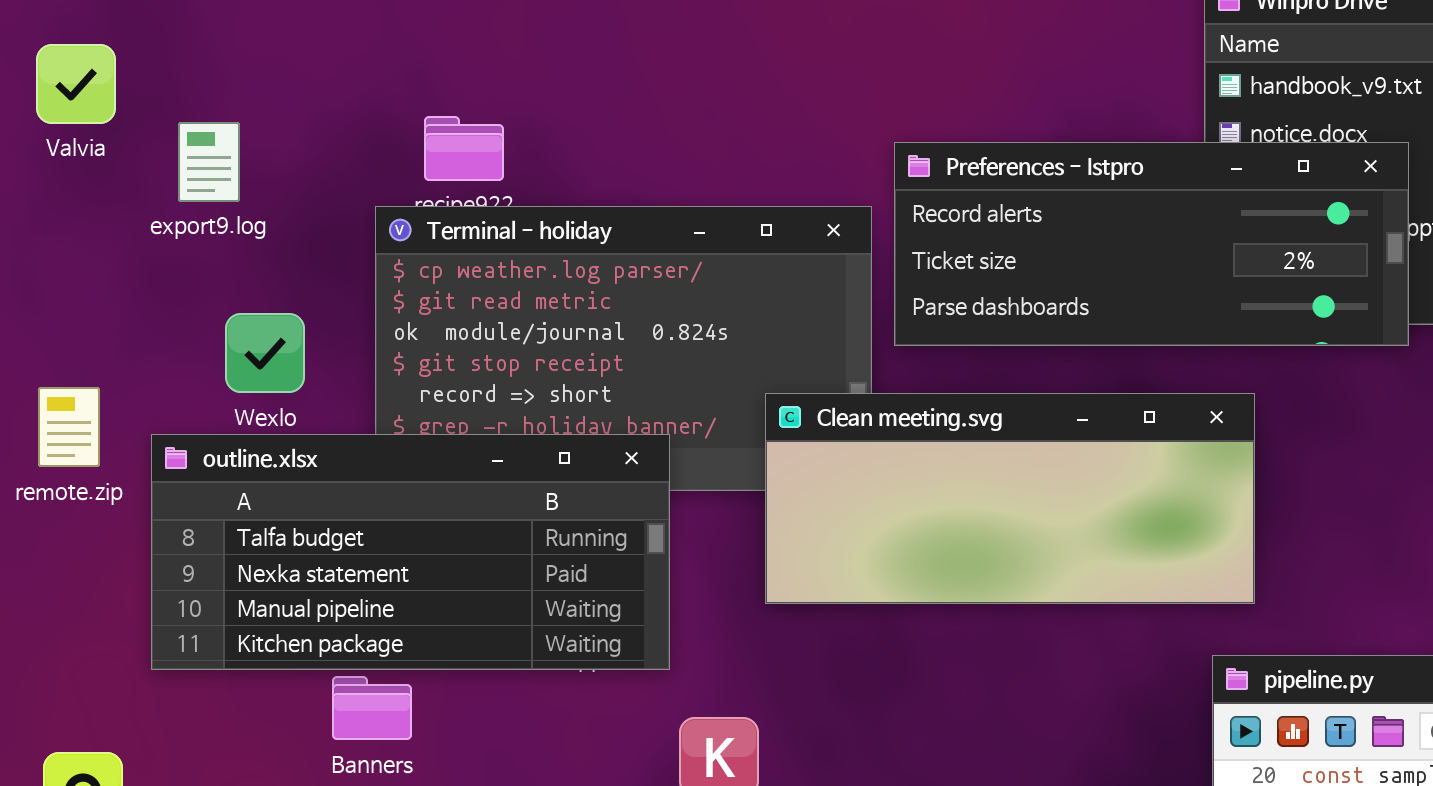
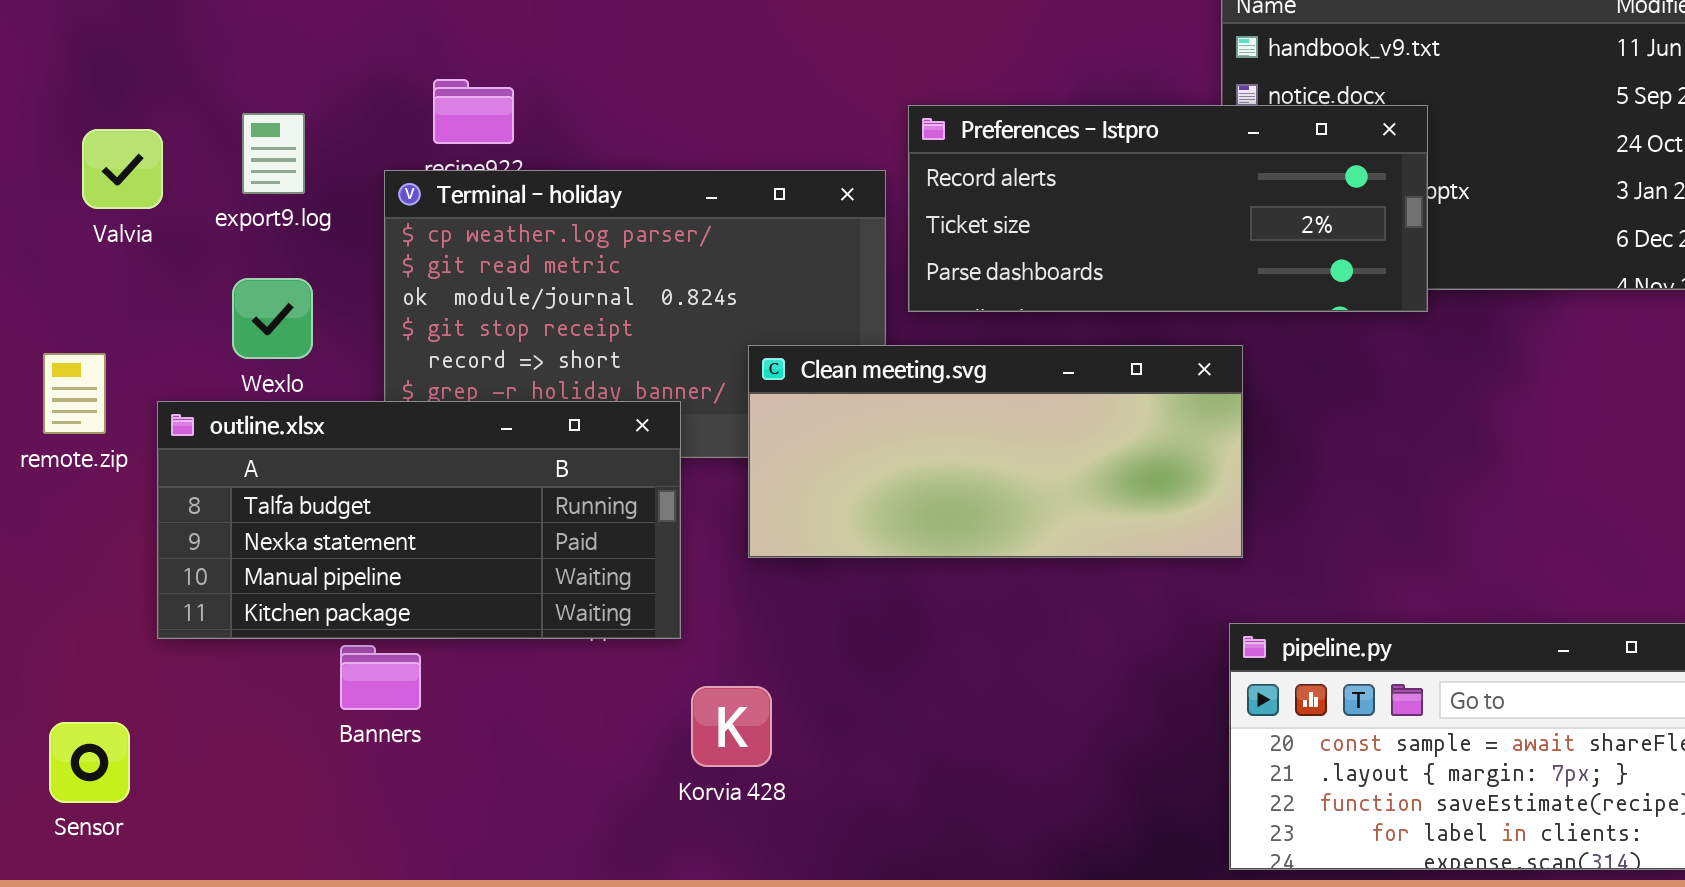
Valvia: [36,44,116,124] -> [82,129,163,209], moved
export9.log: [178,122,240,202] -> [242,113,305,194], moved
Clean meeting.svg: [765,393,1255,604] -> [748,345,1243,558], moved

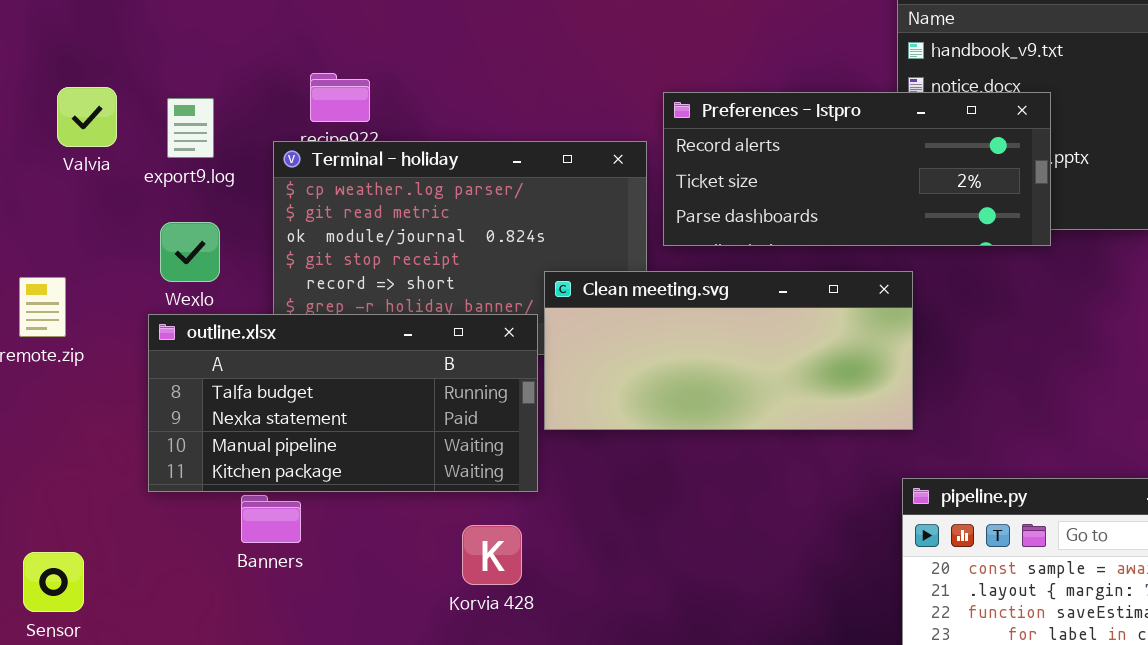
Valvia: [82,129,163,209] -> [57,87,117,147], moved
outline.xlsx: [157,401,681,639] -> [148,314,538,492], moved
Korvia 428: [691,686,772,767] -> [462,525,522,585], moved

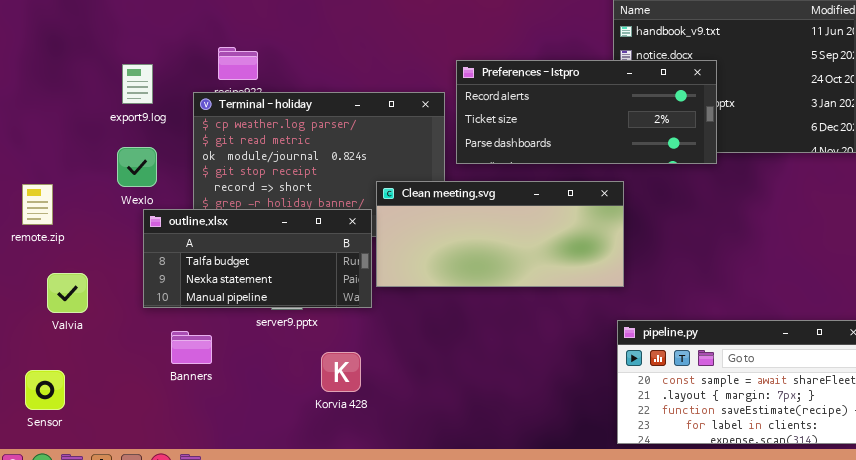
Valvia: [57,87,117,147] -> [47,273,88,313], moved
outline.xlsx: [148,314,538,492] -> [143,209,372,308], resized

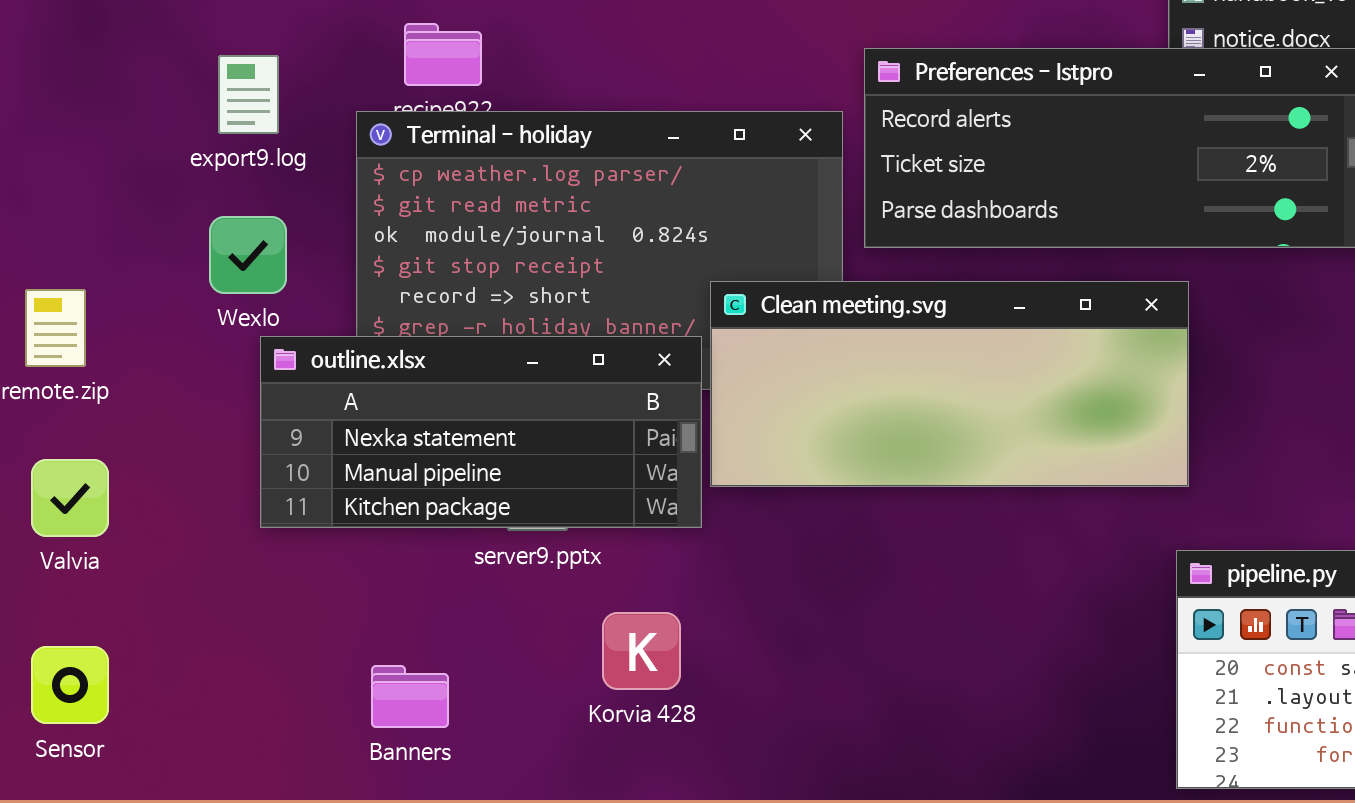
outline.xlsx: [143,209,372,308] -> [260,336,702,528], scrolled down 1 row
Valvia: [47,273,88,313] -> [31,459,109,537], moved
Banners: [171,331,212,364] -> [371,665,449,728], moved

